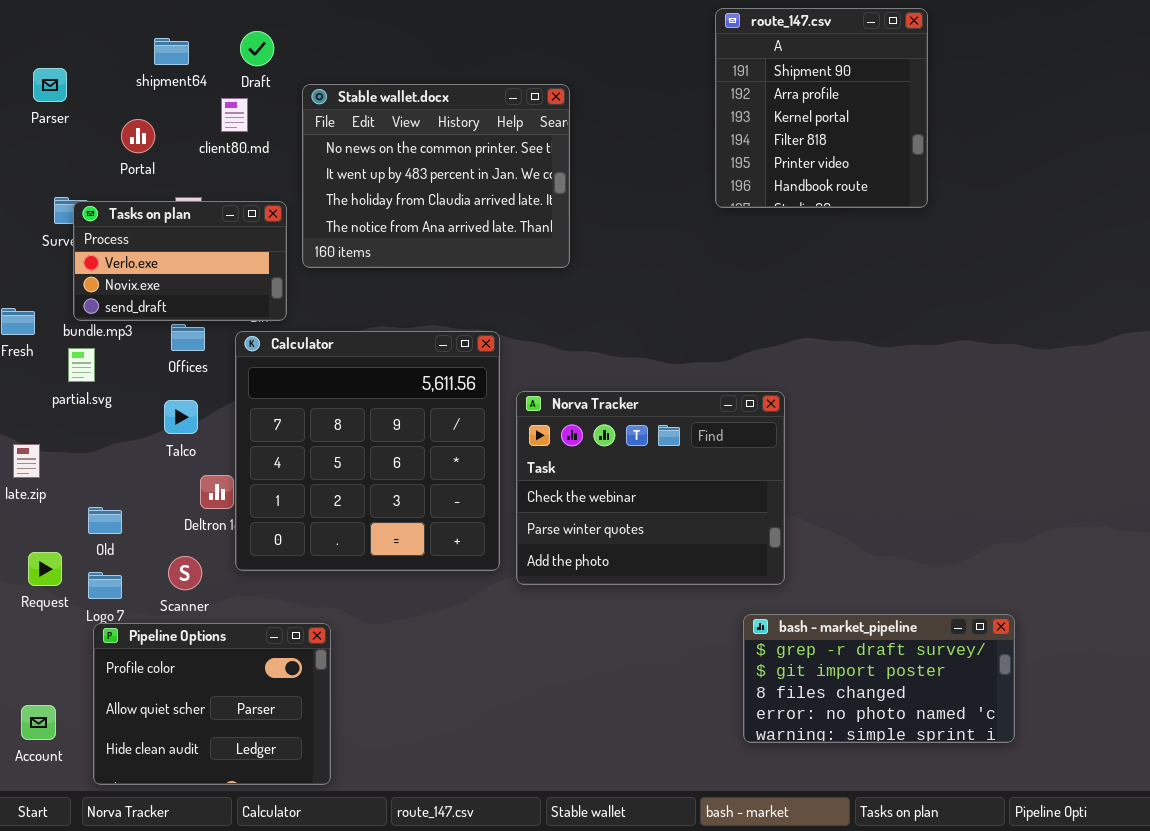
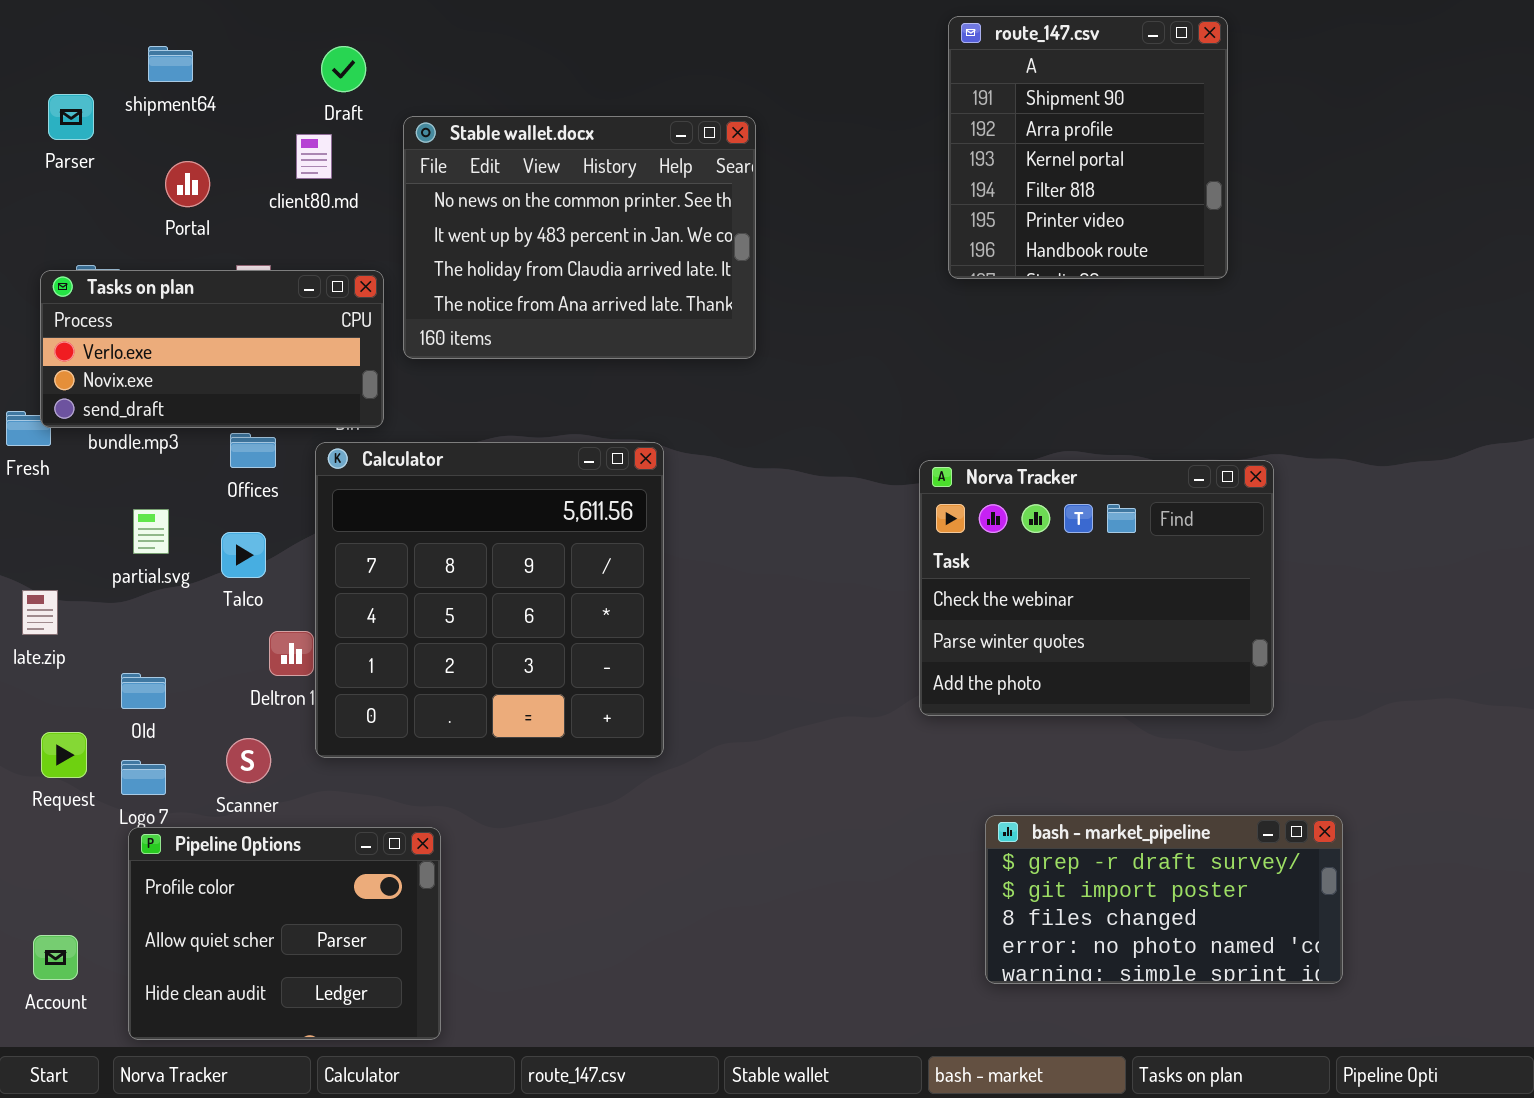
shipment64: [154,38,189,65] -> [148,46,193,82], moved
Tasks on plan: [73,201,287,321] -> [40,270,384,428], resized
partial.svg: [68,348,95,382] -> [133,509,169,554], moved
Norva Tracker: [516,391,785,585] -> [919,460,1274,716], moved

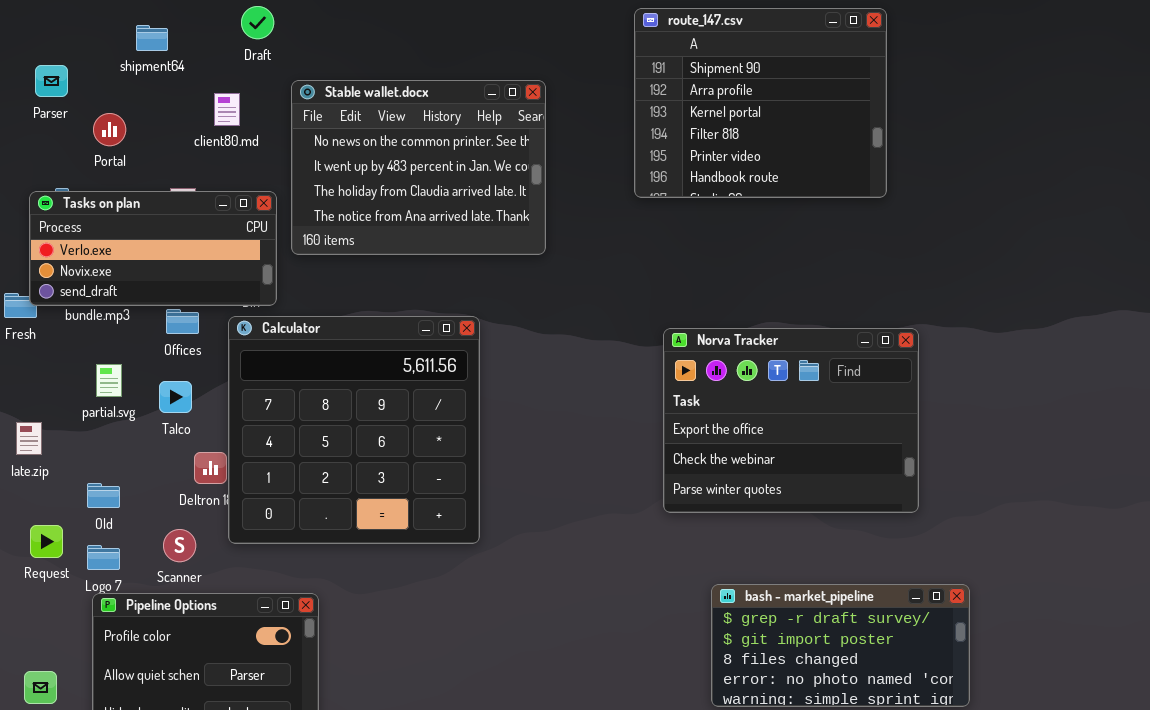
route_147.csv: [948,16,1228,279] -> [634,8,887,198], resized
shipment64: [148,46,193,82] -> [136,25,168,51], moved
Draft: [321,46,366,92] -> [241,6,274,39], moved
Portal: [165,161,210,207] -> [93,113,126,146], moved
Norva Tracker: [919,460,1274,716] -> [663,328,919,513], scrolled up 1 row

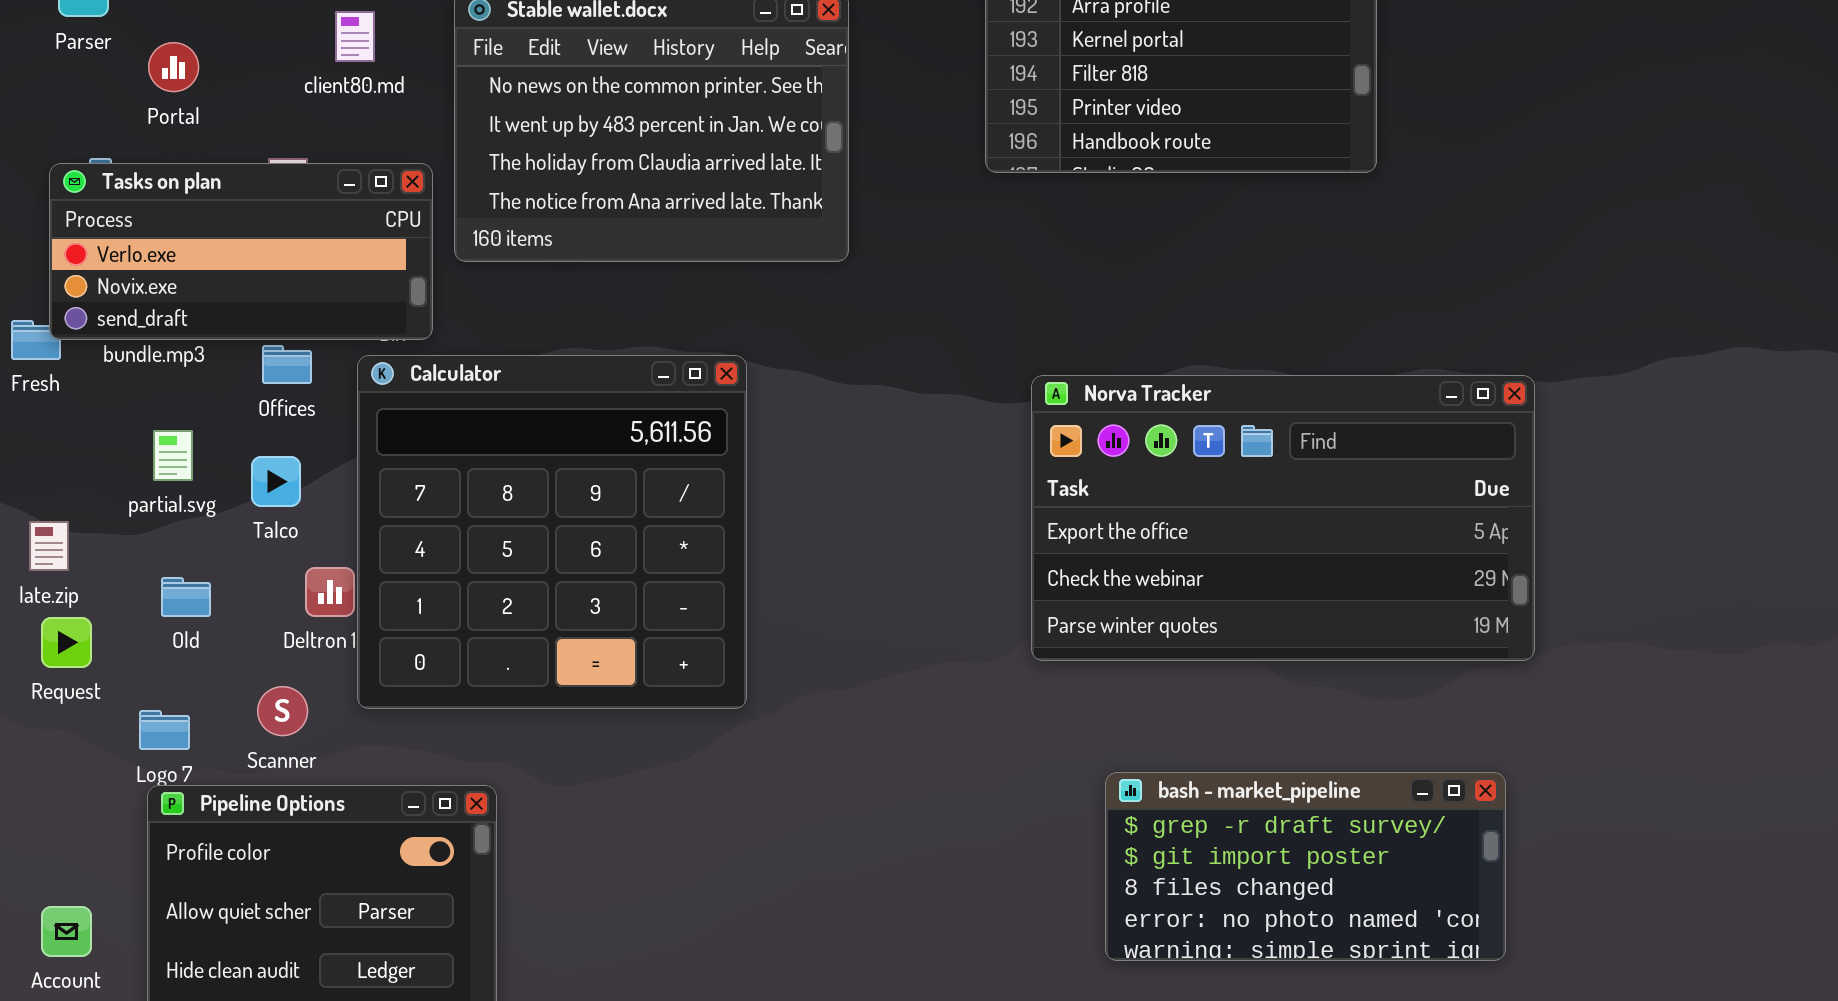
Norva Tracker: [663,328,919,513] -> [1031,375,1535,661], resized
Old: [87,483,120,508] -> [161,577,211,617], moved
Request: [30,525,63,558] -> [41,617,92,668], moved

